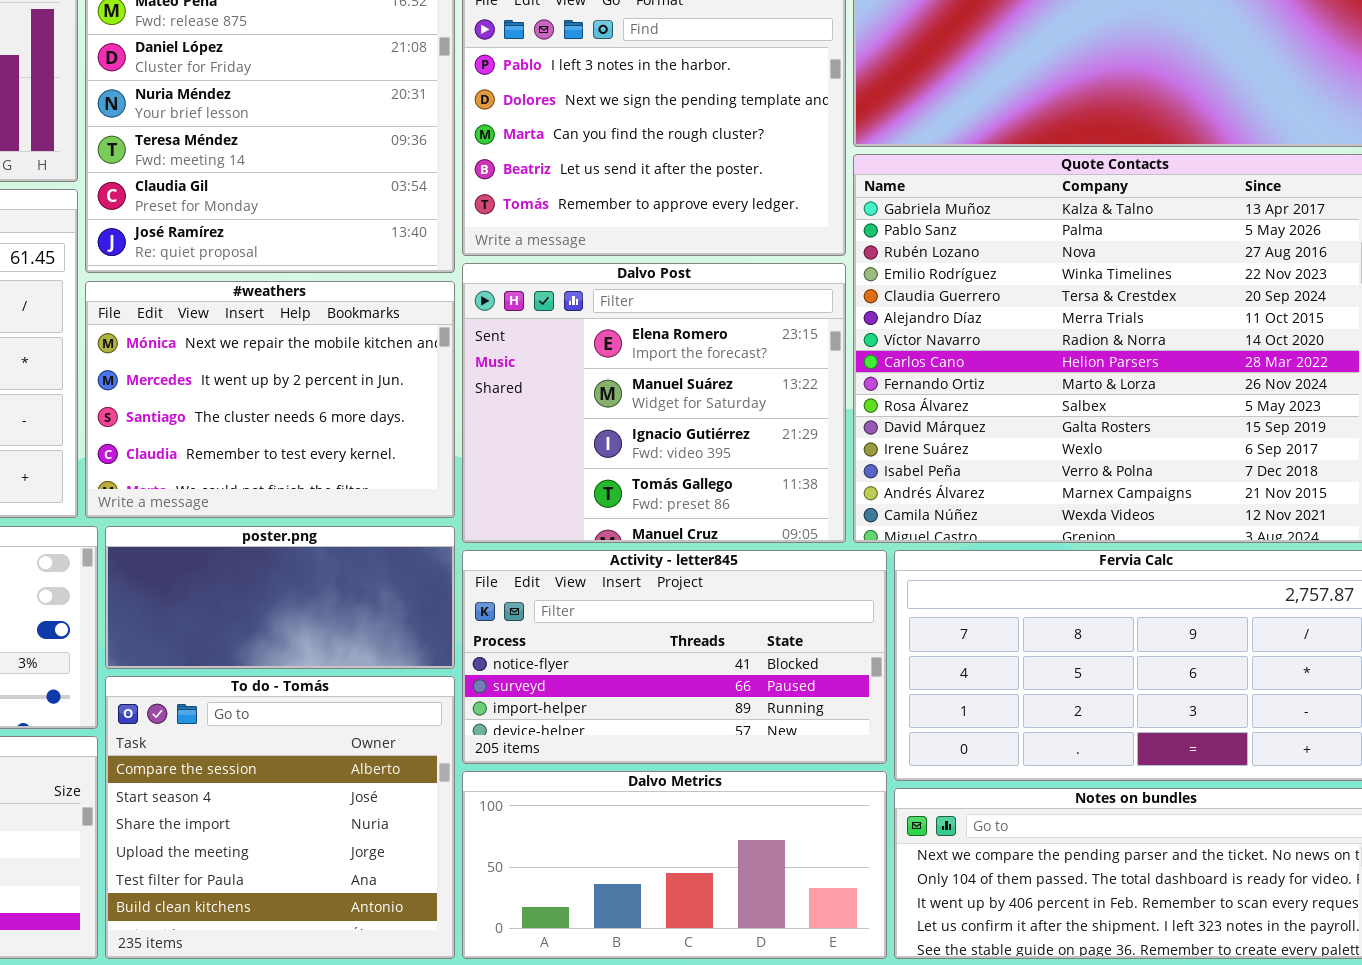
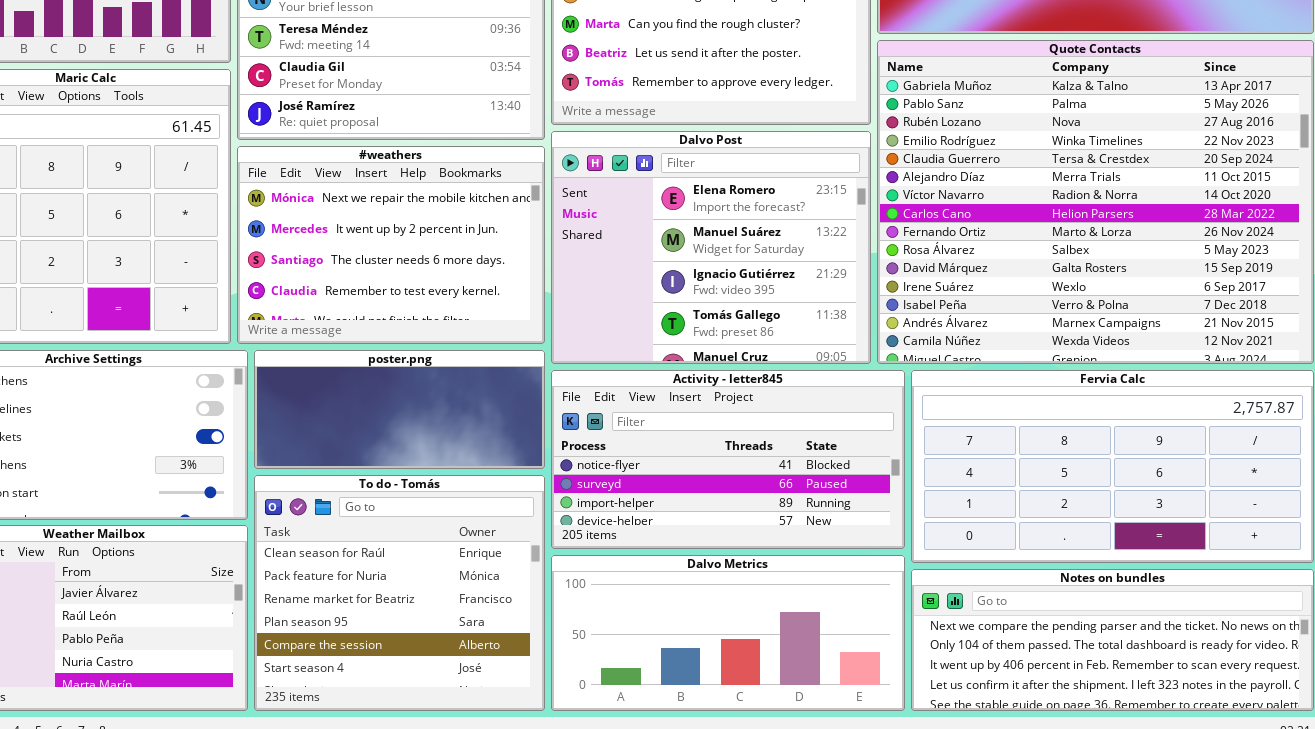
To do - Tomás: [105,676,455,959] -> [254,475,545,711], scrolled up 4 rows

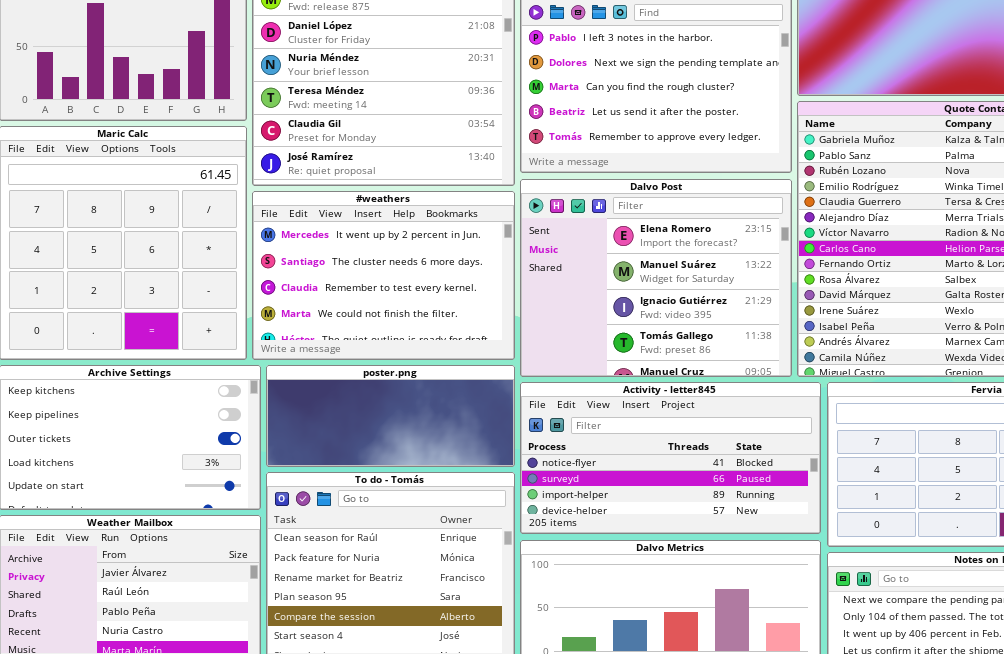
#weathers: [237,146,545,344] -> [252,191,515,360], scrolled down 1 row

